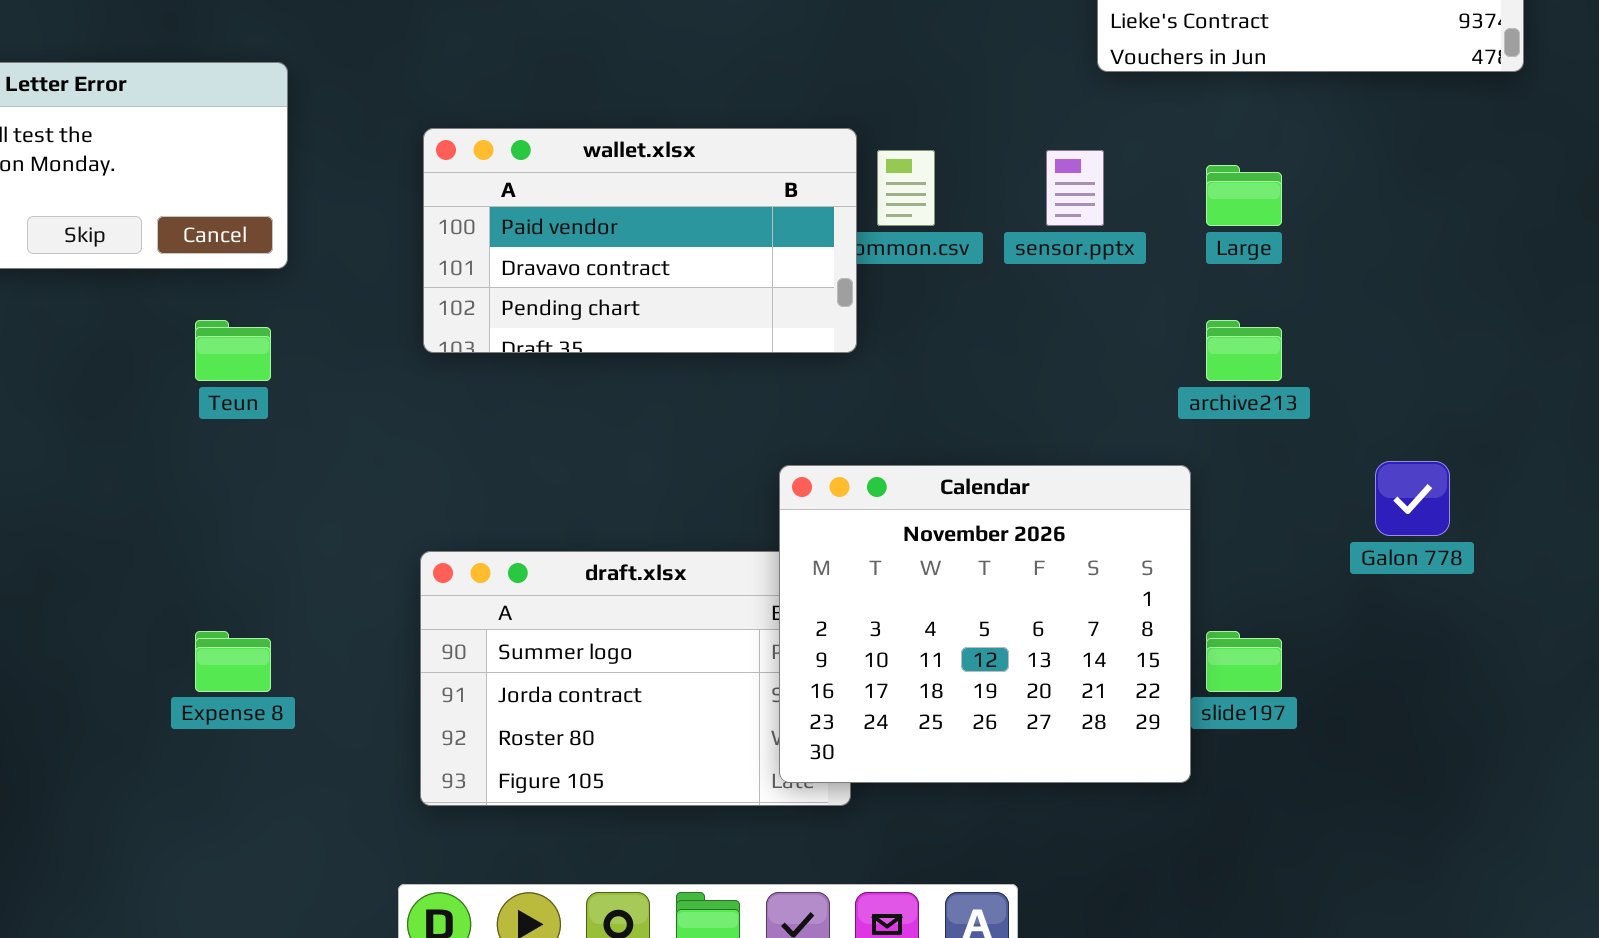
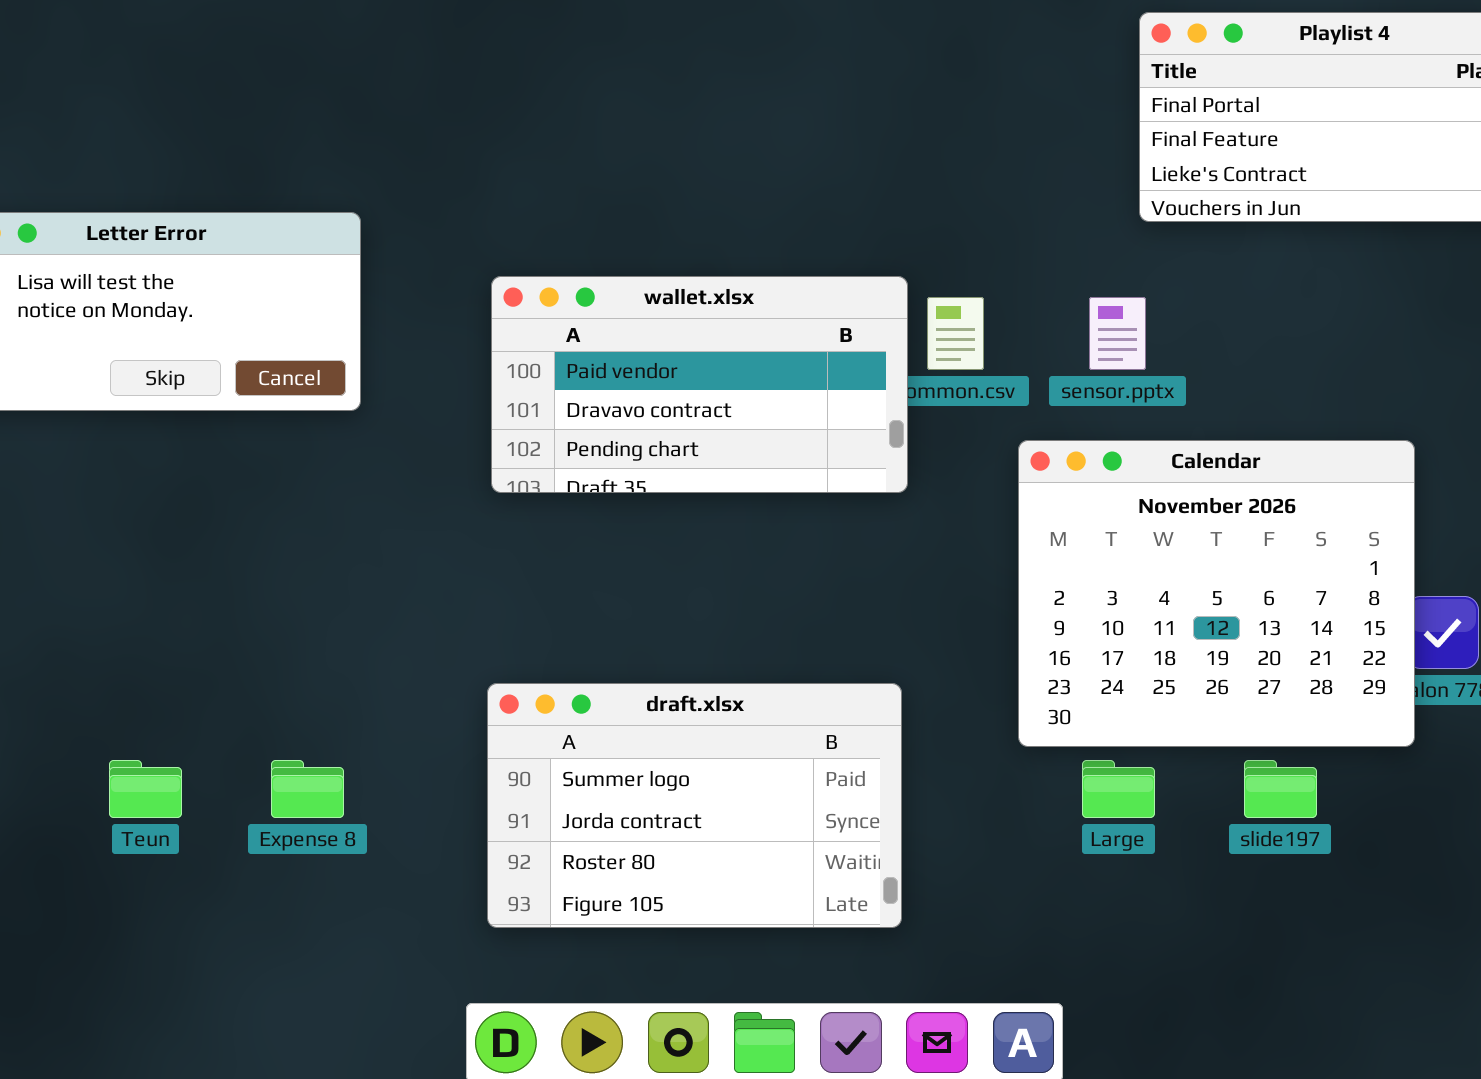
Large: [1206,165,1282,226] -> [1082,760,1155,818], moved
Teun: [195,320,271,381] -> [109,760,182,818], moved
Calendar: [779,465,1191,783] -> [1018,440,1415,747], moved

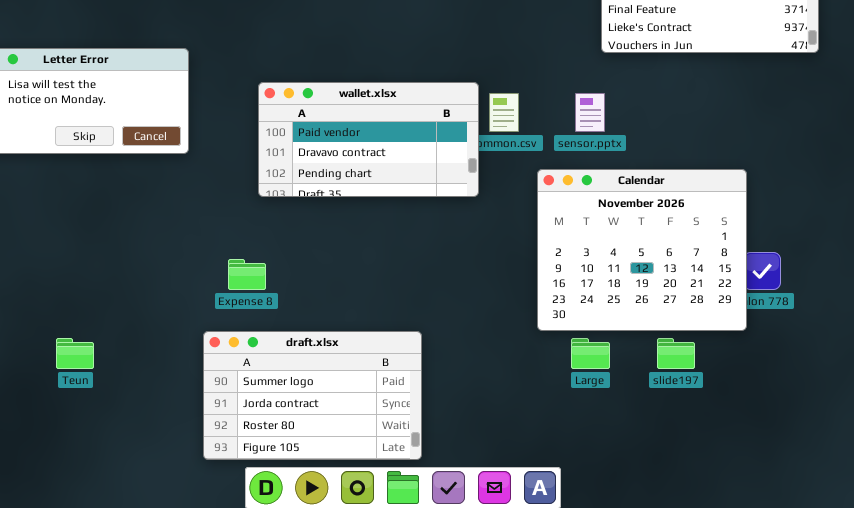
draft.xlsx: [487,683,902,928] -> [203,331,422,460], moved
Expense 8: [271,760,344,818] -> [228,259,266,290], moved

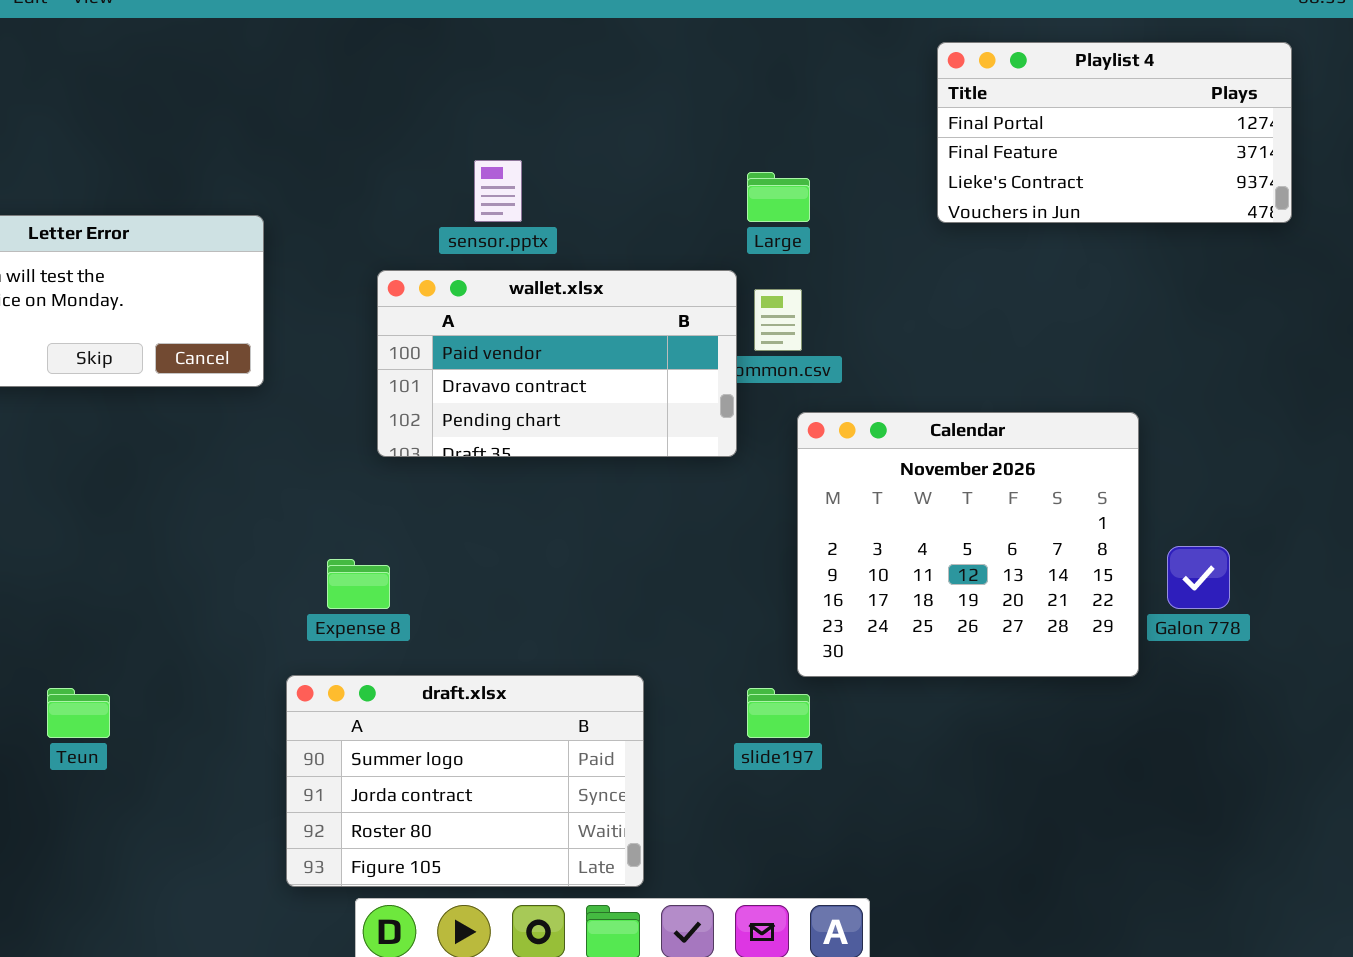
sensor.pptx: [575,93,605,132] -> [474,160,522,222], moved
Calendar: [537,169,747,331] -> [797,412,1139,677], moved
Large: [571,338,610,369] -> [747,172,810,222], moved
slide197: [657,338,695,369] -> [747,688,810,738], moved

